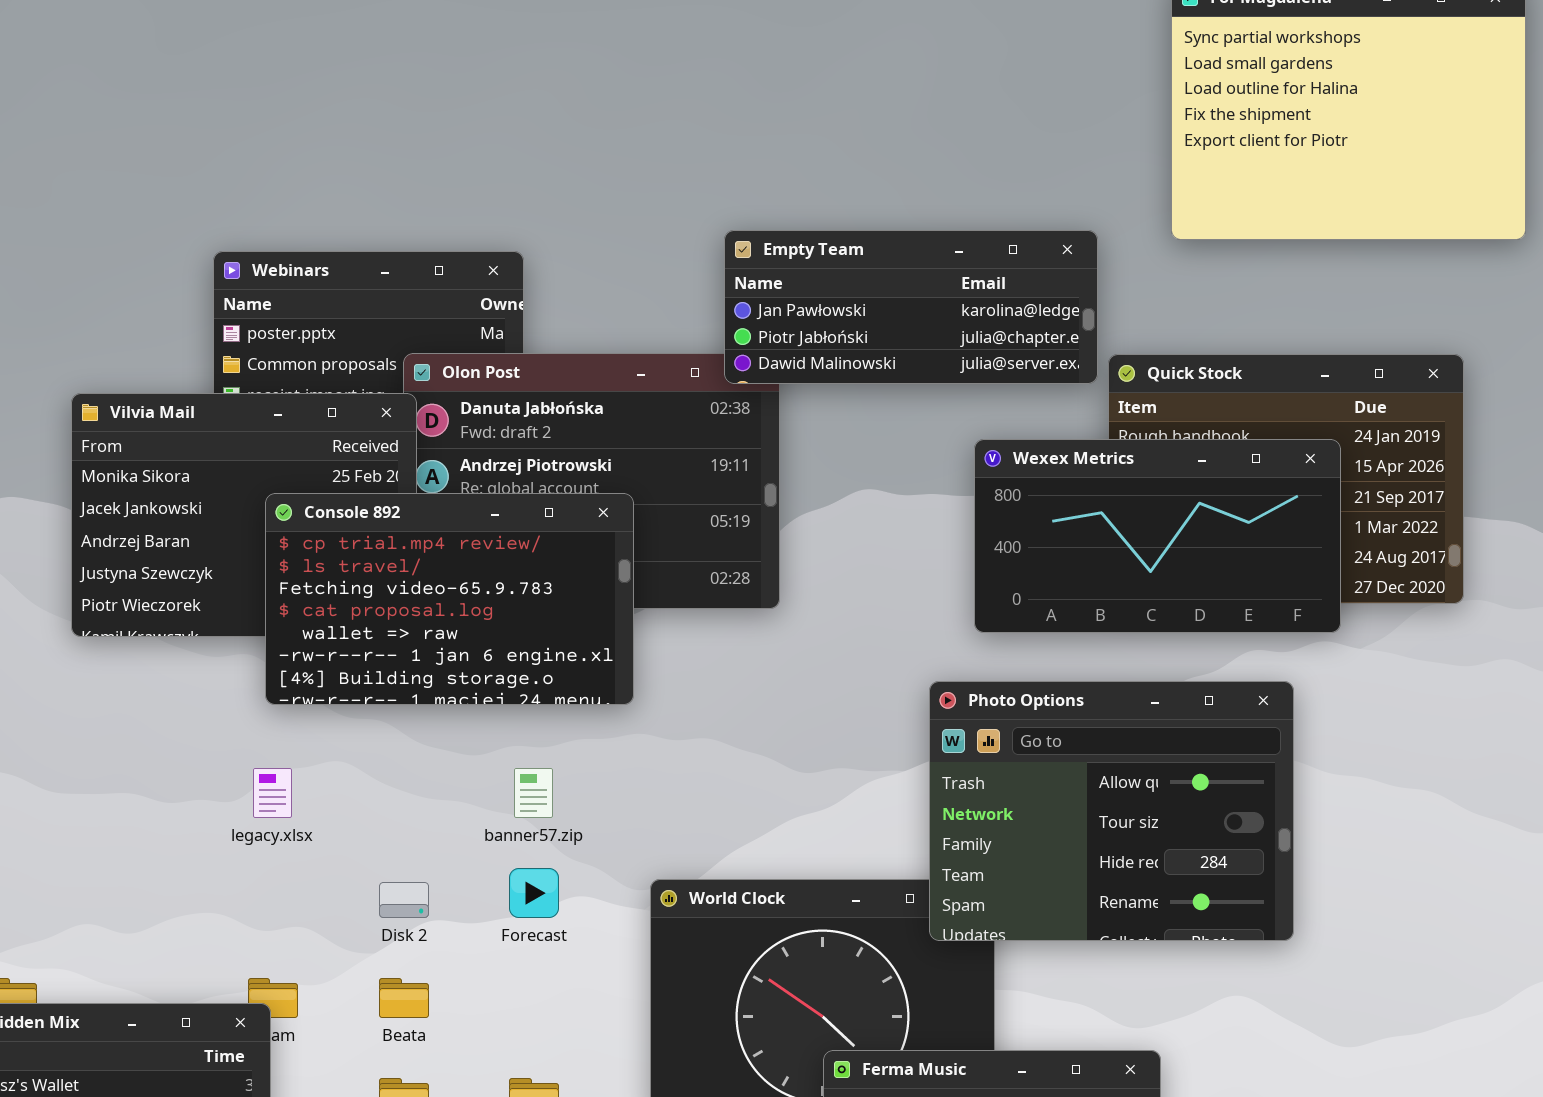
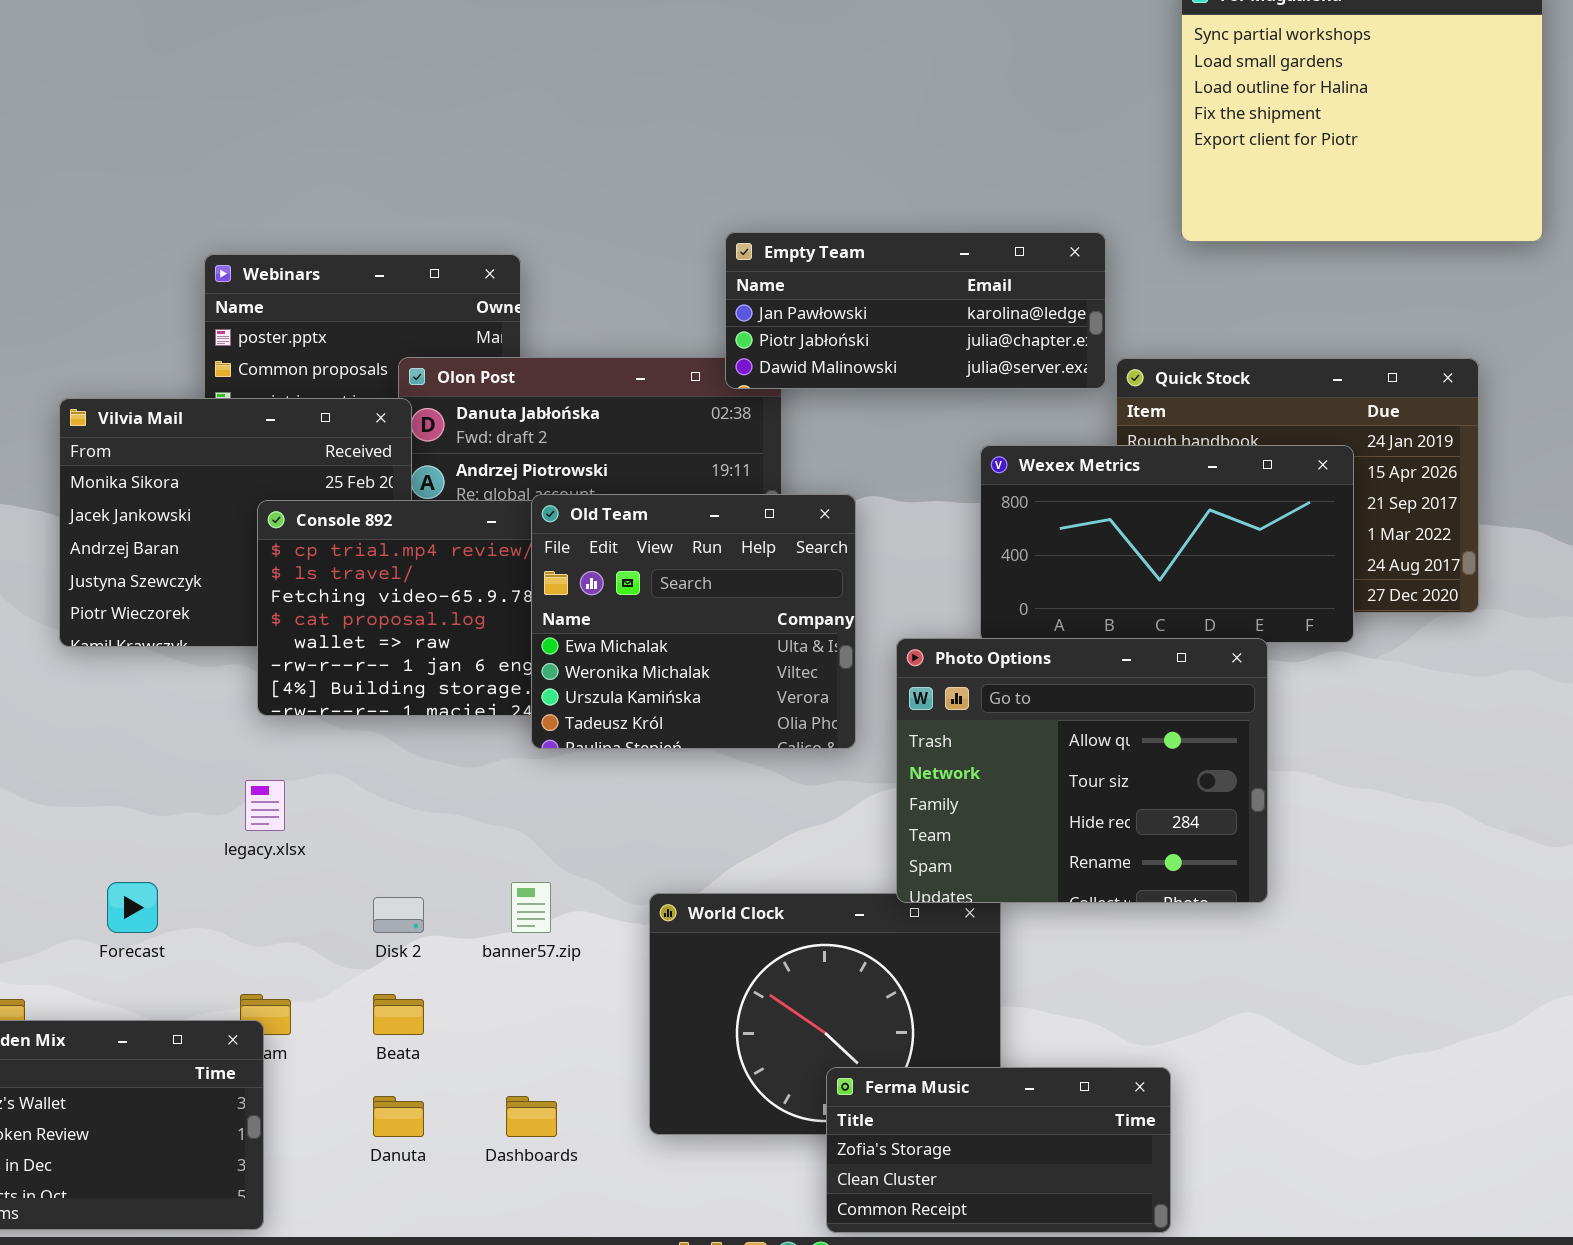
Old Team: none -> [531,494,856,749], opened
Photo Options: [929,681,1294,941] -> [896,638,1268,903], moved
banner57.zip: [514,768,553,818] -> [511,882,551,933], moved
Forecast: [509,868,559,918] -> [107,882,158,933], moved

